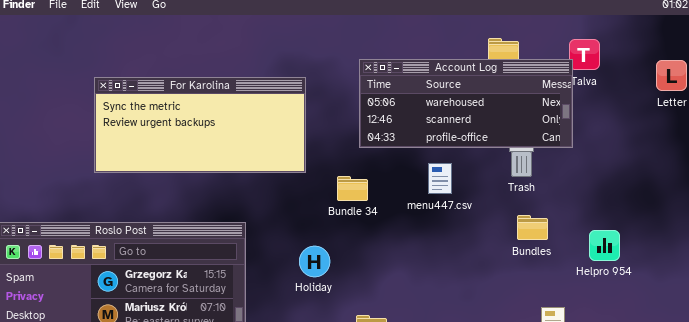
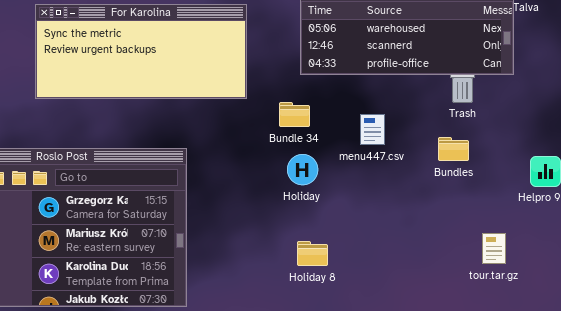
menu447.csv: [428,163,452,194] -> [360,114,385,145], moved
Bundles: [517,215,548,240] -> [438,137,469,161], moved
Holiday: [299,246,330,277] -> [287,154,318,185], moved

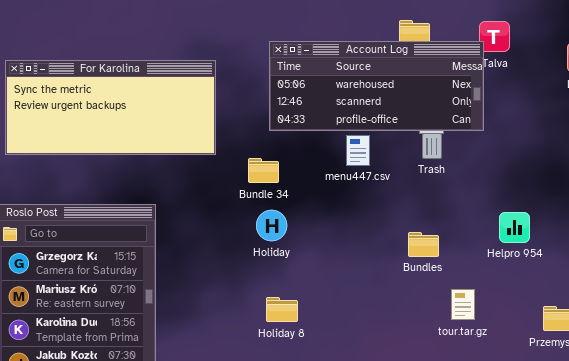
menu447.csv: [360,114,385,145] -> [346,135,370,166], moved
Bundles: [438,137,469,161] -> [408,232,439,257], moved

